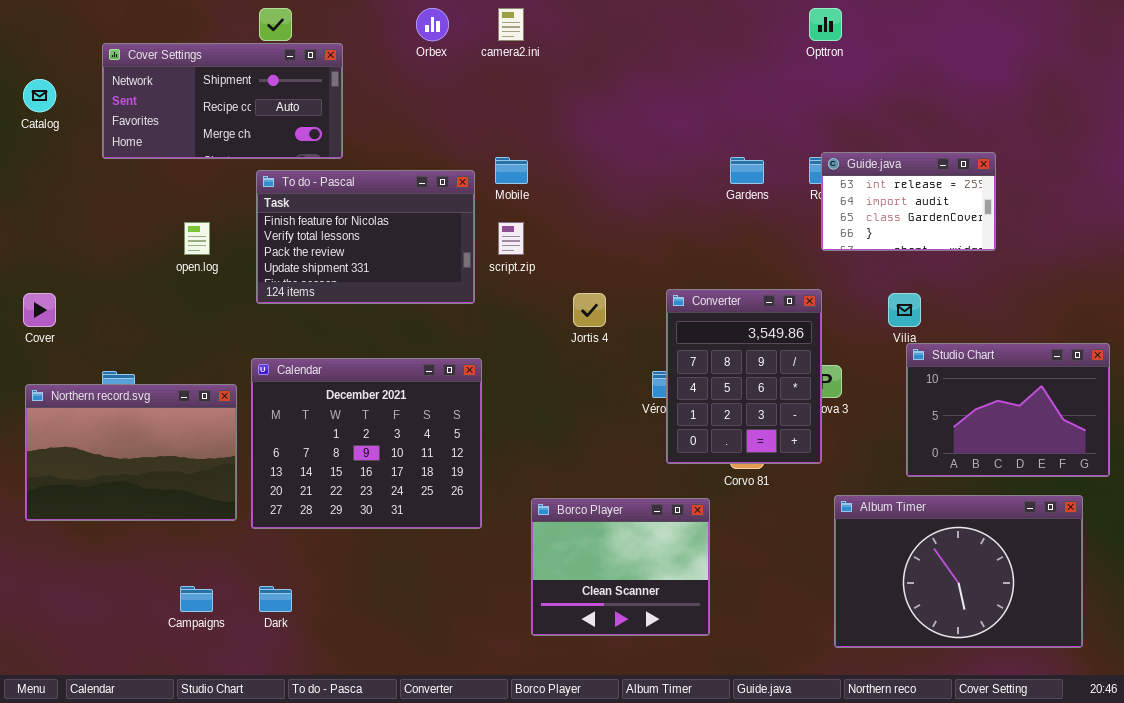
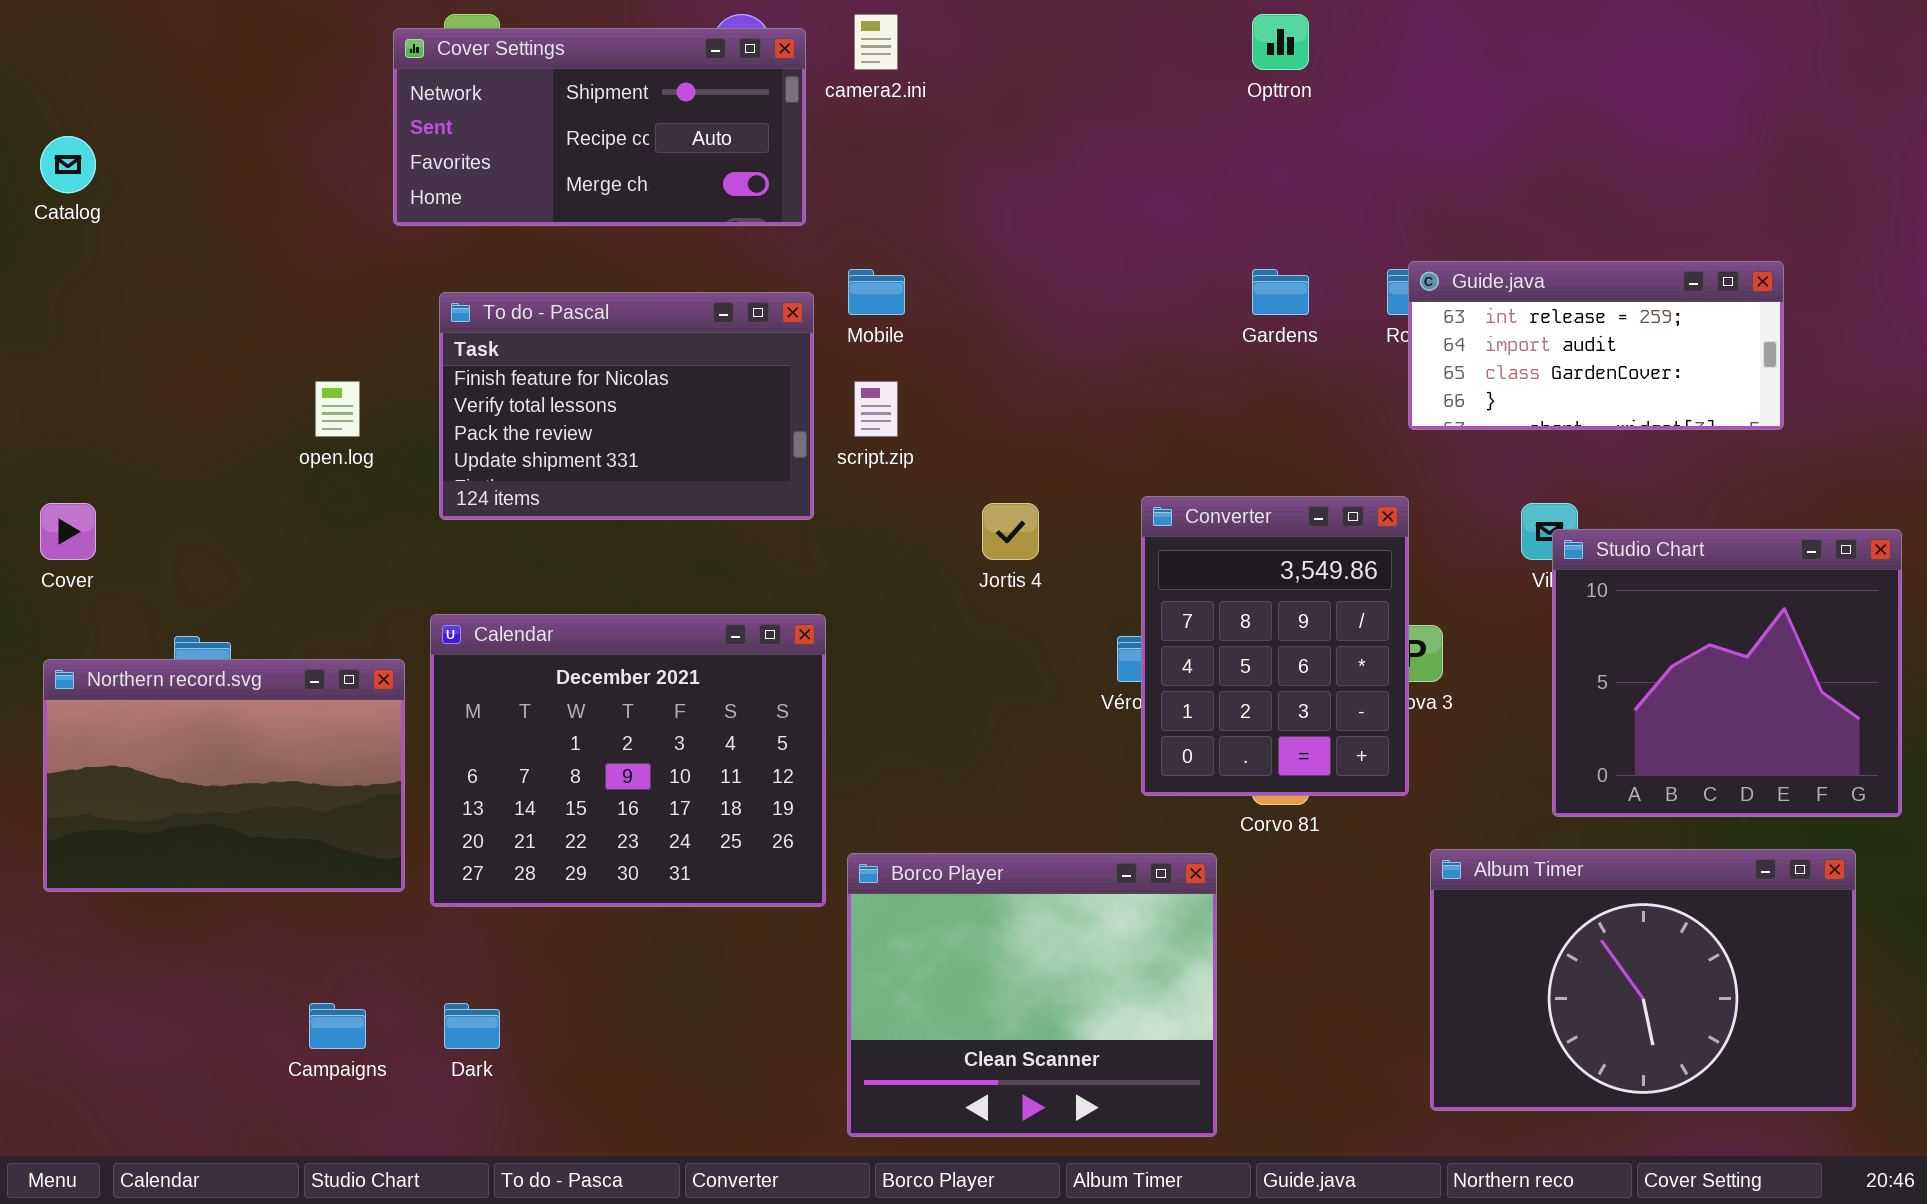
Opttron: [809,8,842,41] -> [1252,14,1309,70], moved
Cover Settings: [102,43,343,159] -> [393,28,806,226], moved
Guide.java: [821,152,996,251] -> [1408,261,1784,430], resized
Studio Chart: [906,343,1110,477] -> [1552,529,1902,817], resized
Borco Player: [531,498,710,636] -> [847,853,1217,1137], resized

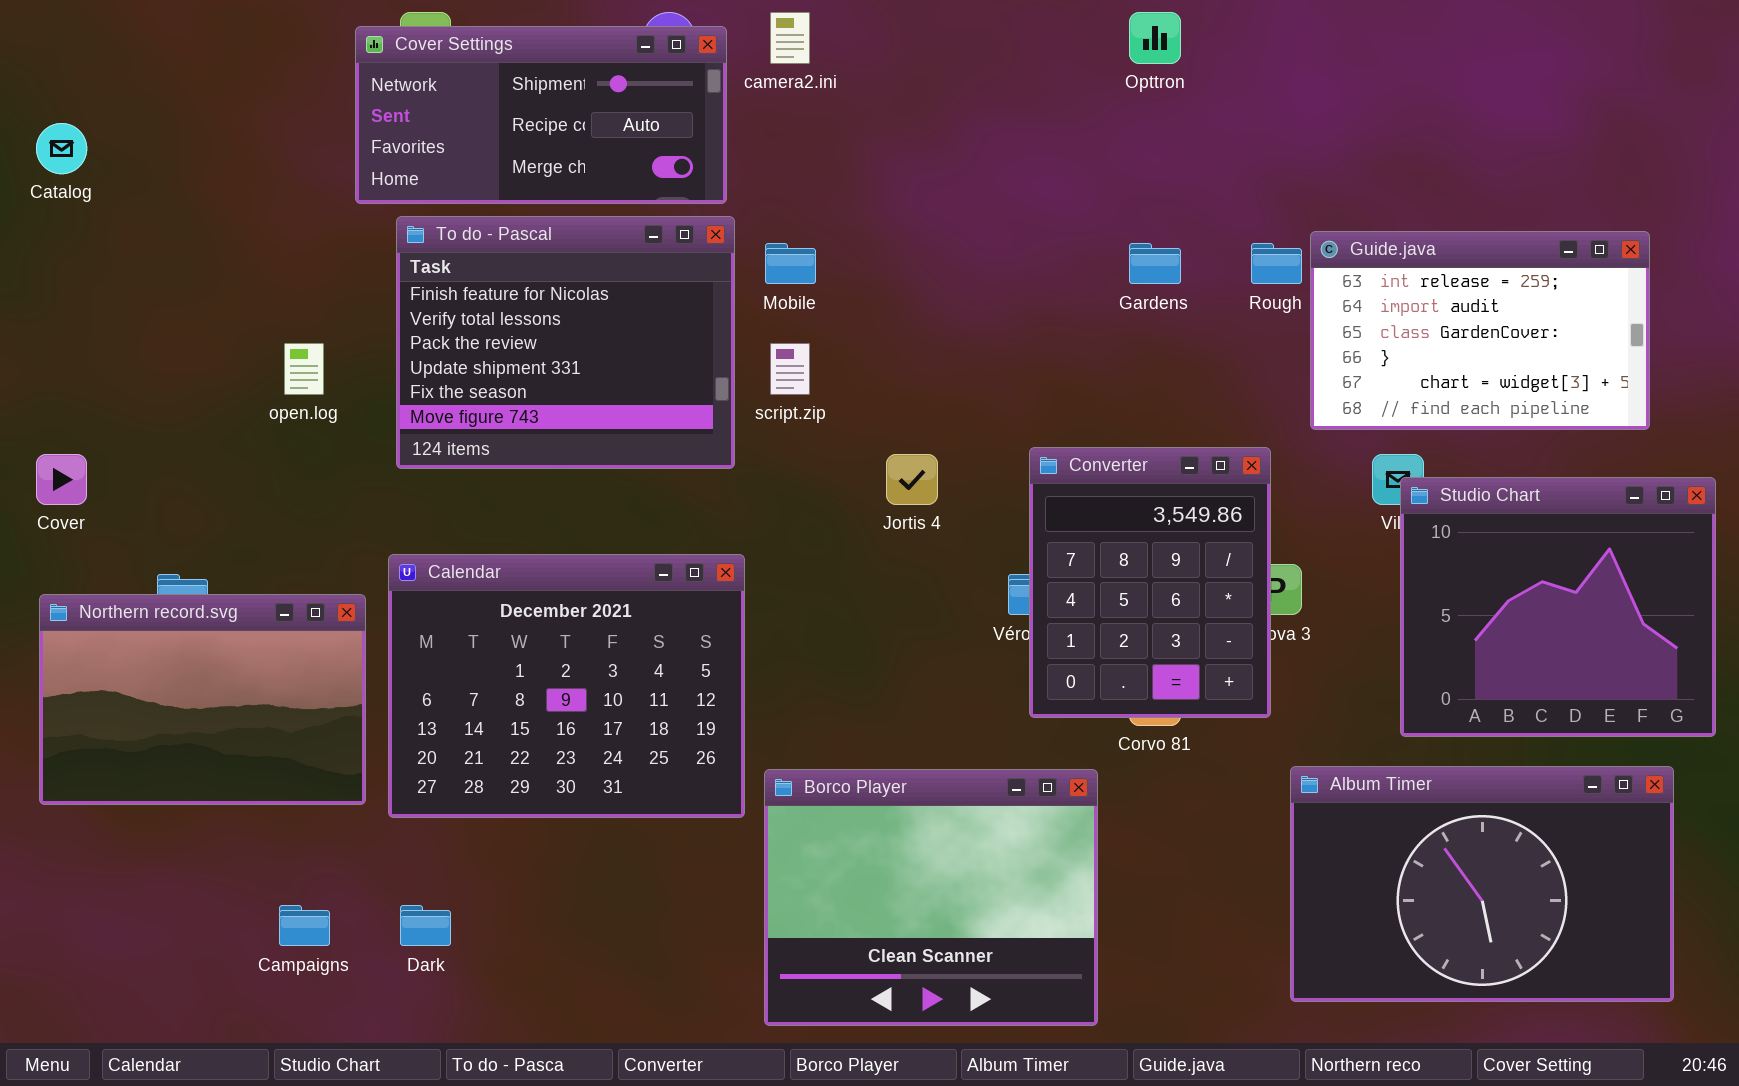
Guide.java: [1408,261,1784,430] -> [1310,231,1650,430], moved, resized
To do - Pascal: [439,292,814,520] -> [396,216,735,469], resized

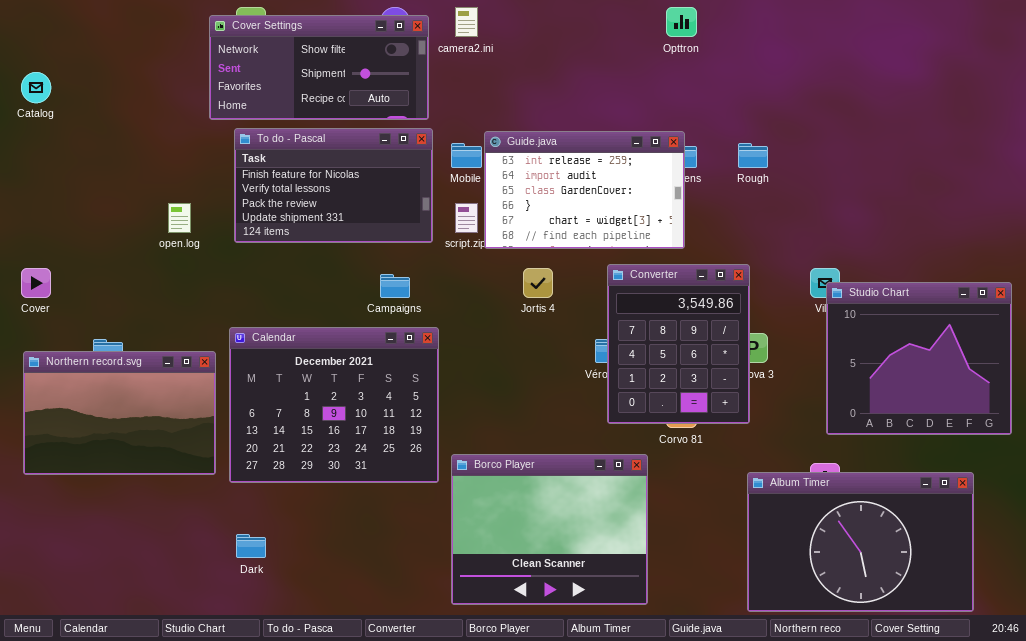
Cover Settings: [355,26,727,204] -> [209,15,429,120], scrolled up 1 row
To do - Pascal: [396,216,735,469] -> [234,128,433,243], resized
Guide.java: [1310,231,1650,430] -> [484,131,685,249], moved
Album Timer: [1290,766,1674,1002] -> [747,472,974,612], moved
Campaigns: [279,905,330,946] -> [380,274,410,298], moved

